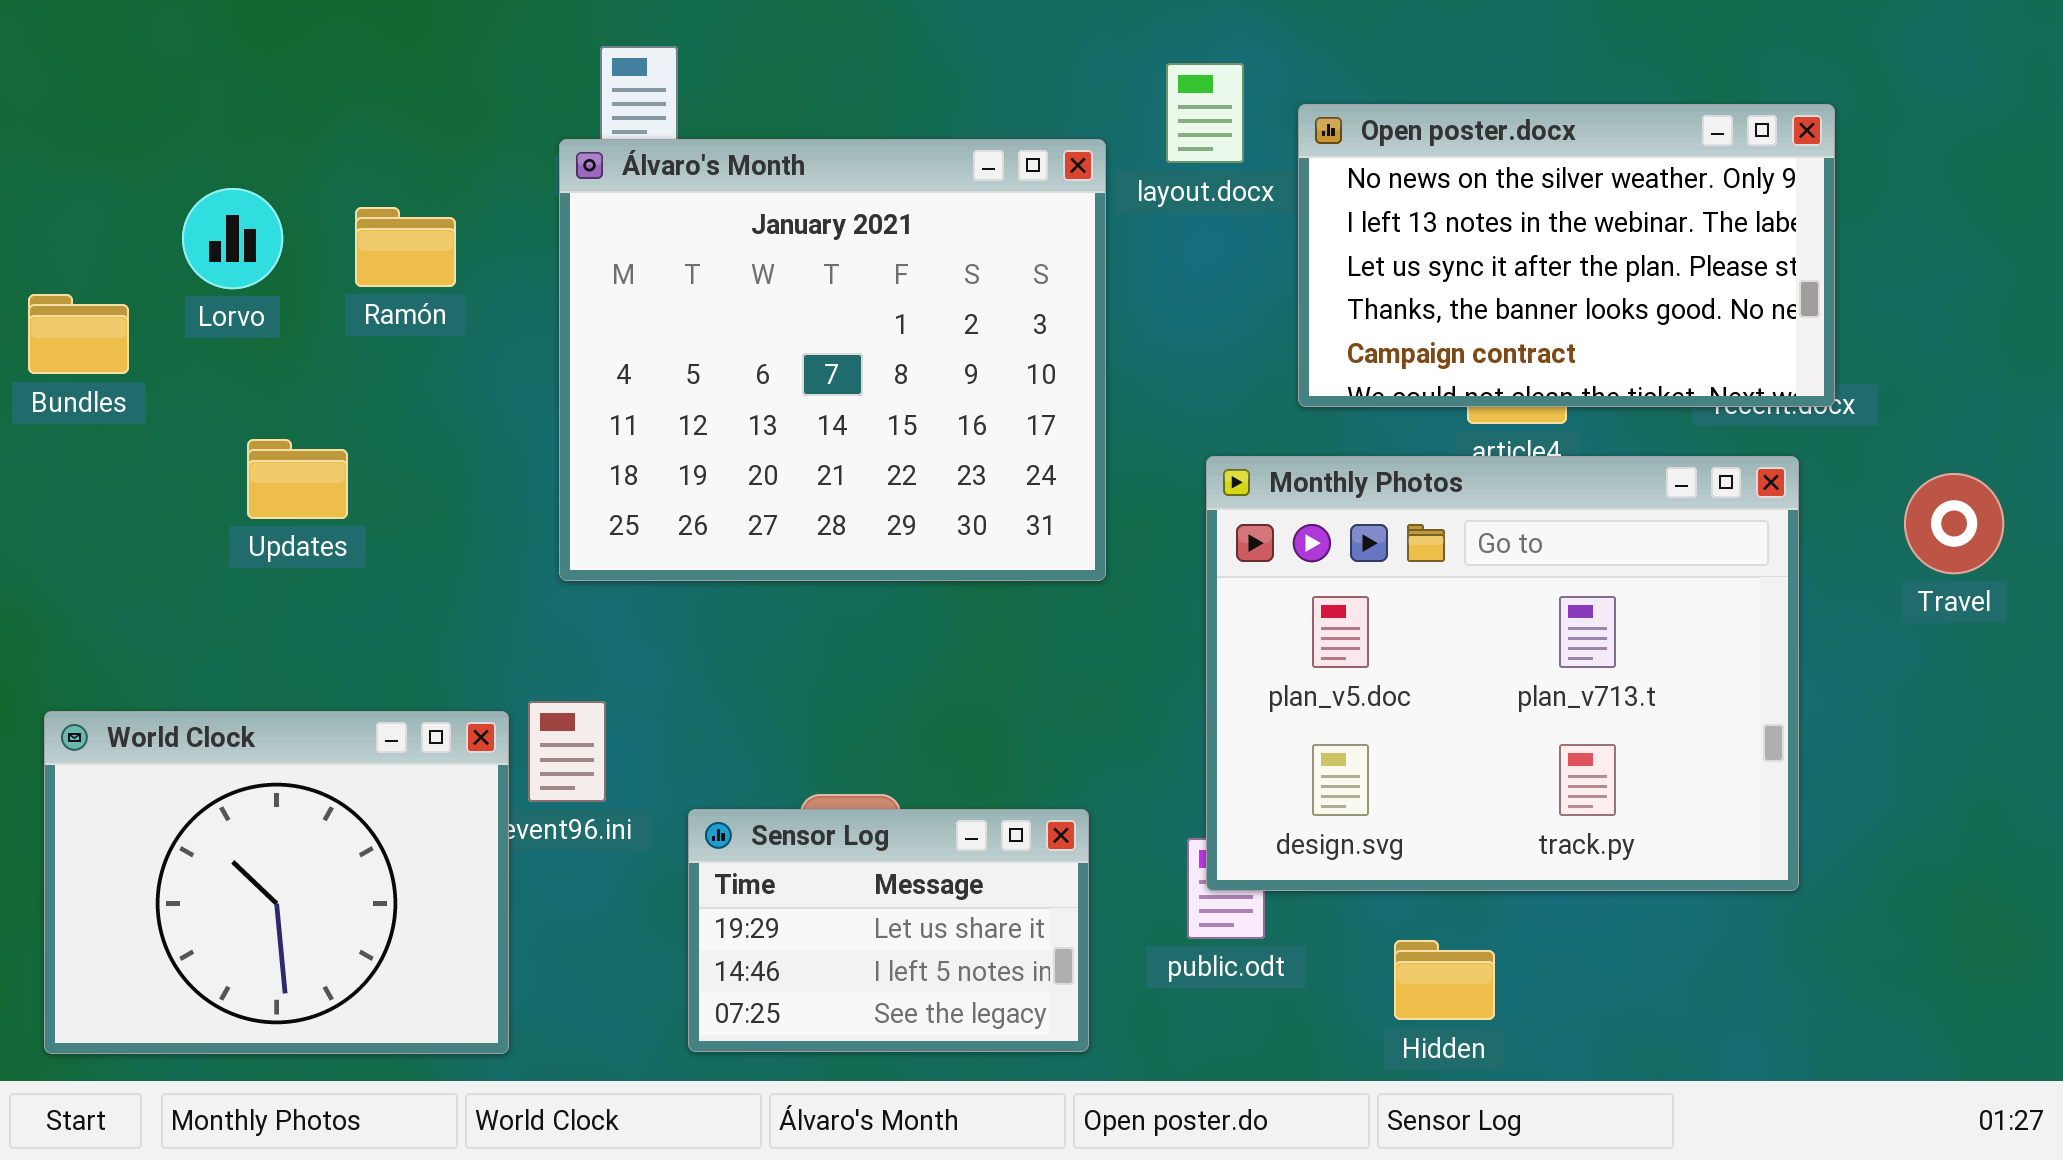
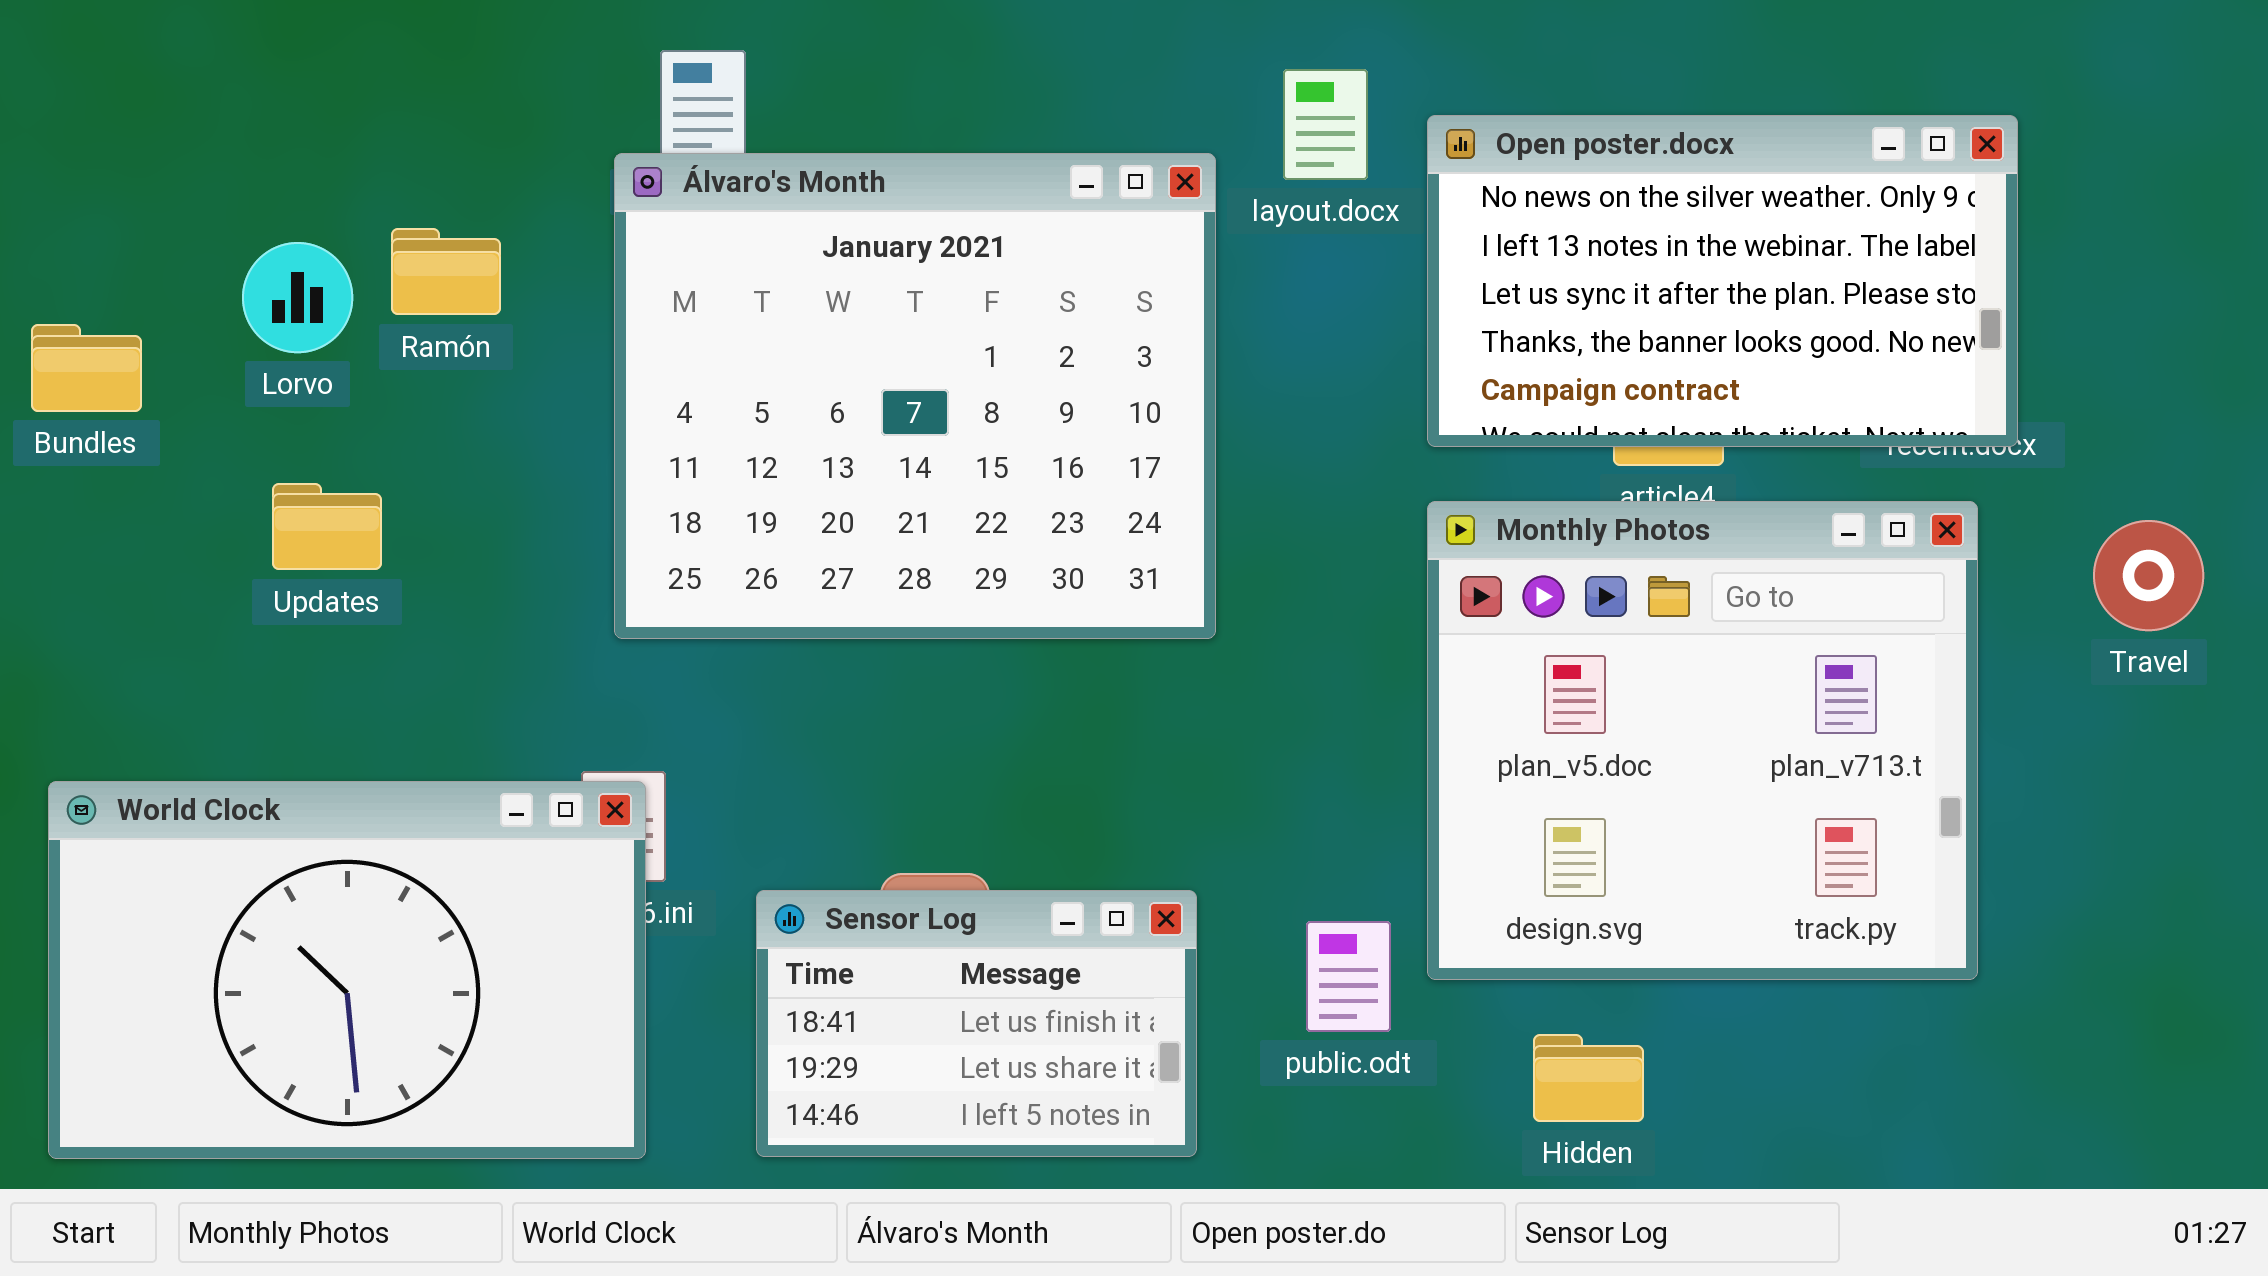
Lorvo: [182,188,283,289] -> [242,242,353,353], moved
Monthly Photos: [1206,456,1799,891] -> [1427,501,1978,980], resized
World Clock: [44,711,509,1054] -> [48,781,646,1159], resized
Sensor Log: [688,809,1089,1052] -> [756,890,1197,1157], scrolled up 1 row

